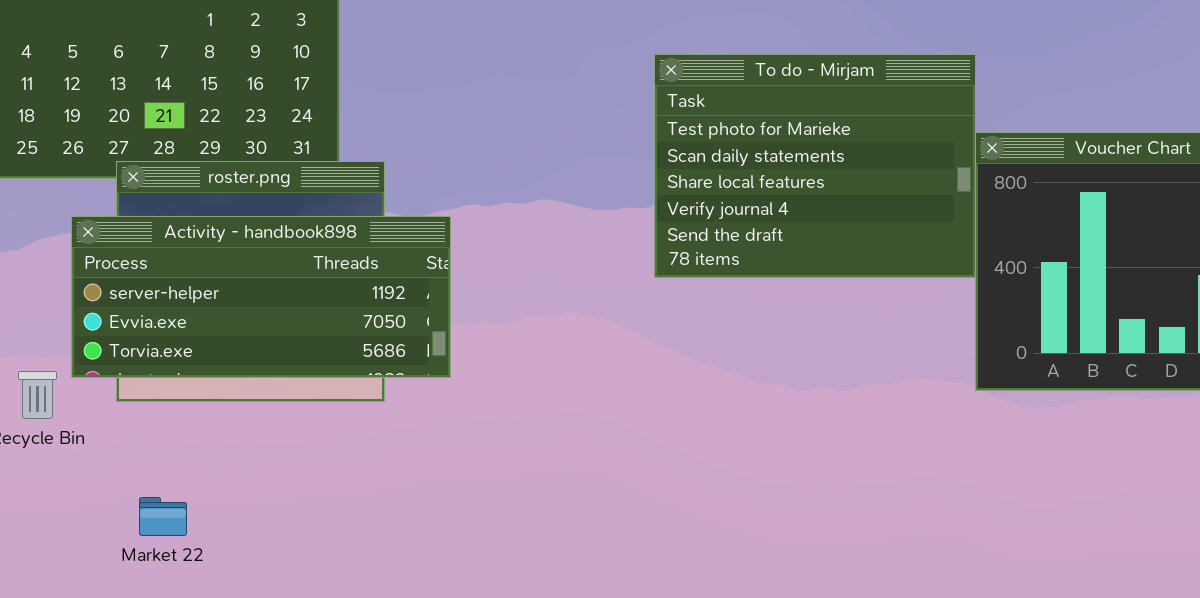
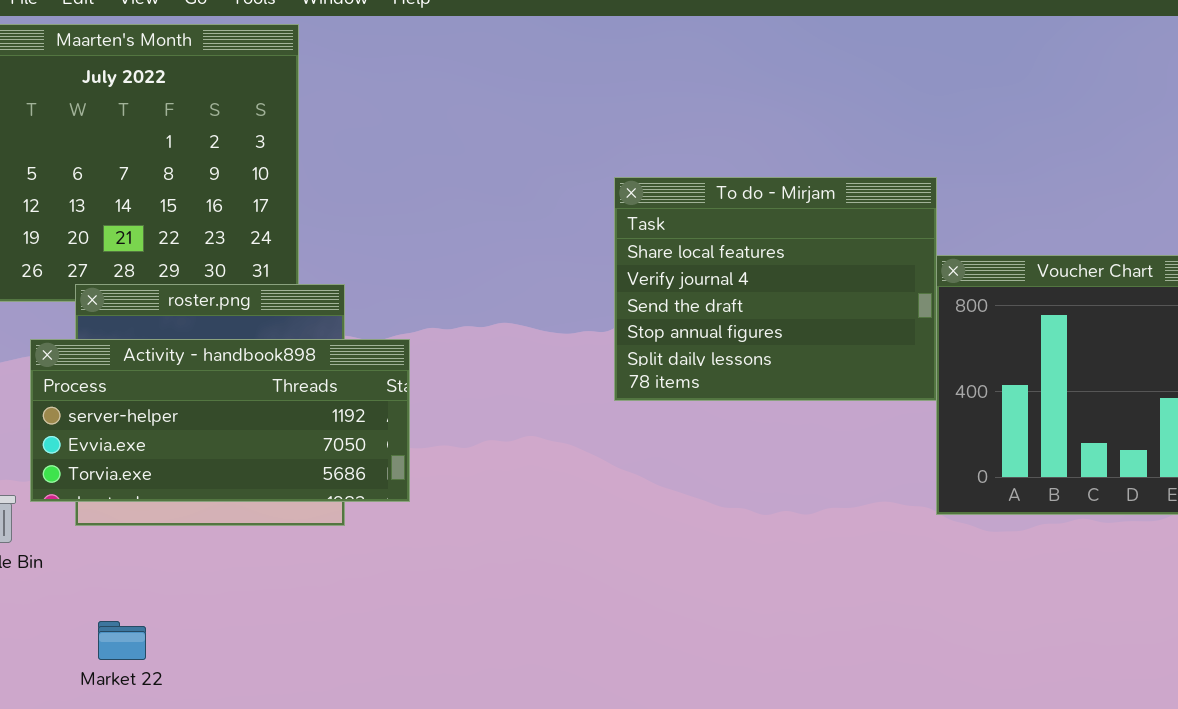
To do - Mirjam: [654,54,976,278] -> [614,177,937,401], scrolled down 2 rows

